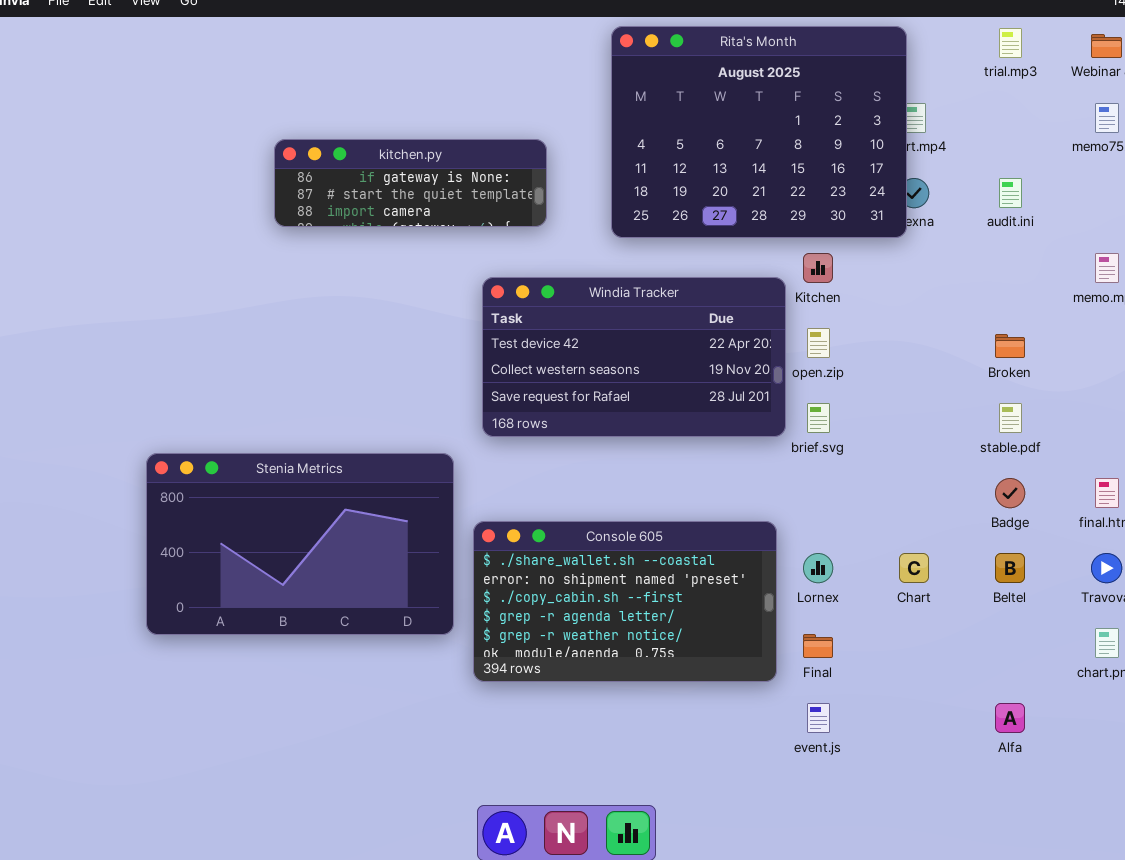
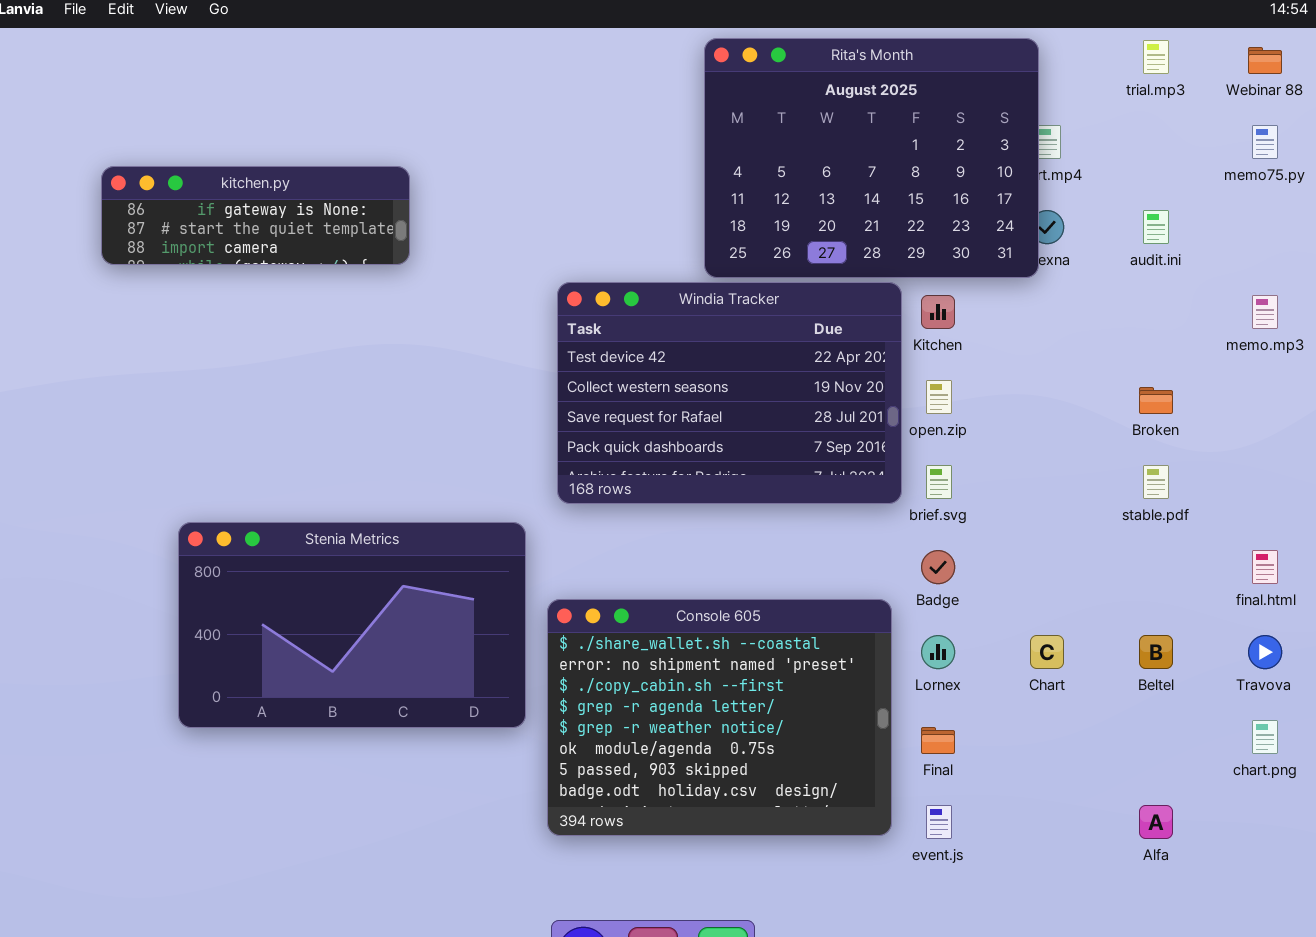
kitchen.py: [274,139,547,227] -> [101,166,410,265], moved
Windia Tracker: [482,277,786,437] -> [557,282,902,504], resized
Badge: [995,478,1025,508] -> [921,550,955,584], moved
Console 605: [473,521,777,682] -> [547,599,892,836], resized

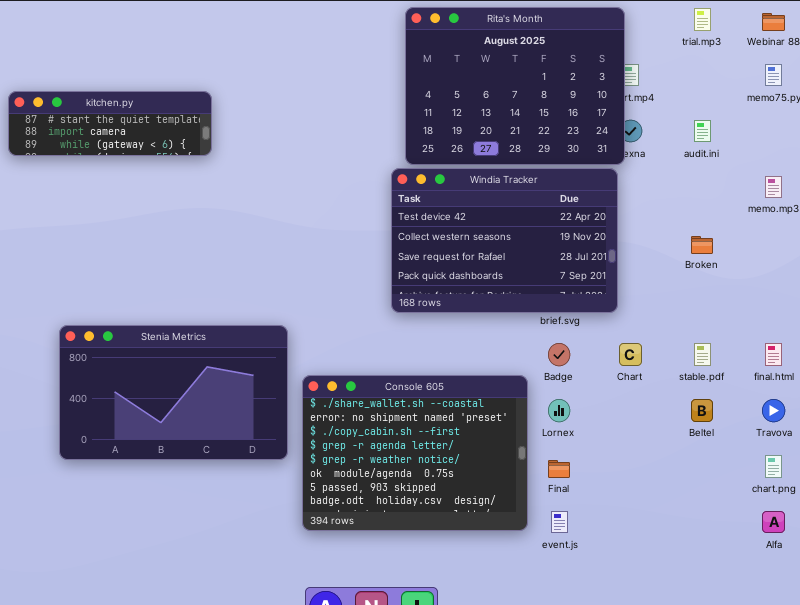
kitchen.py: [101,166,410,265] -> [8,91,212,156], scrolled down 1 row
Windia Tracker: [557,282,902,504] -> [391,168,618,313], moved
stable.pdf: [1143,465,1169,499] -> [694,343,711,366], moved
Chart: [1030,635,1064,669] -> [619,343,642,366], moved
Alfa: [1139,805,1173,839] -> [762,511,785,533], moved

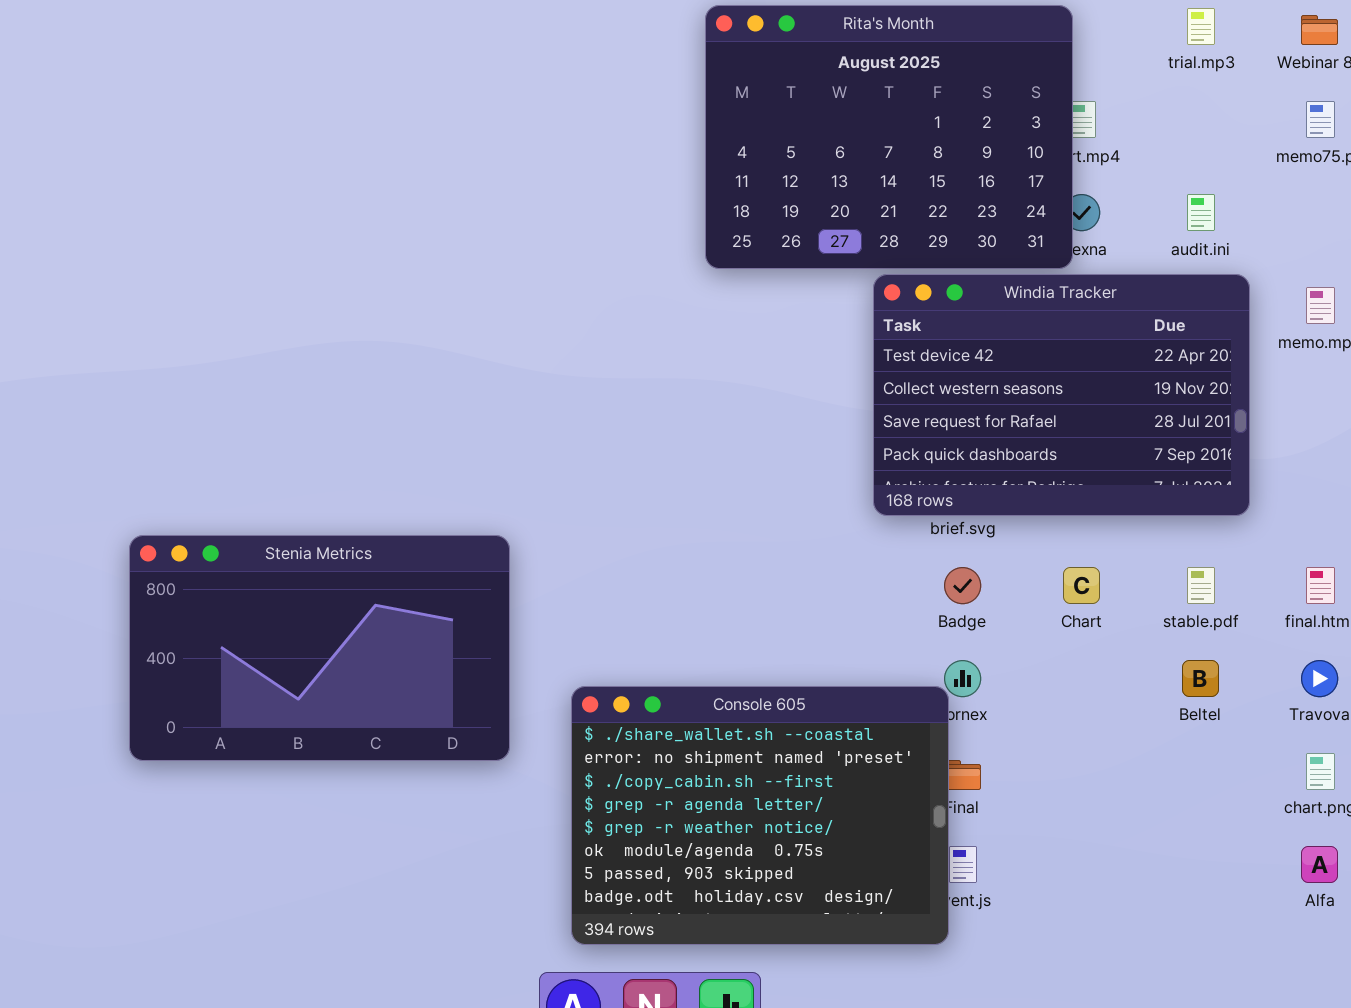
kitchen.py: [8,91,212,156] -> none, closed
Windia Tracker: [391,168,618,313] -> [873,274,1250,516], moved
Console 605: [302,375,528,531] -> [571,686,949,945], moved

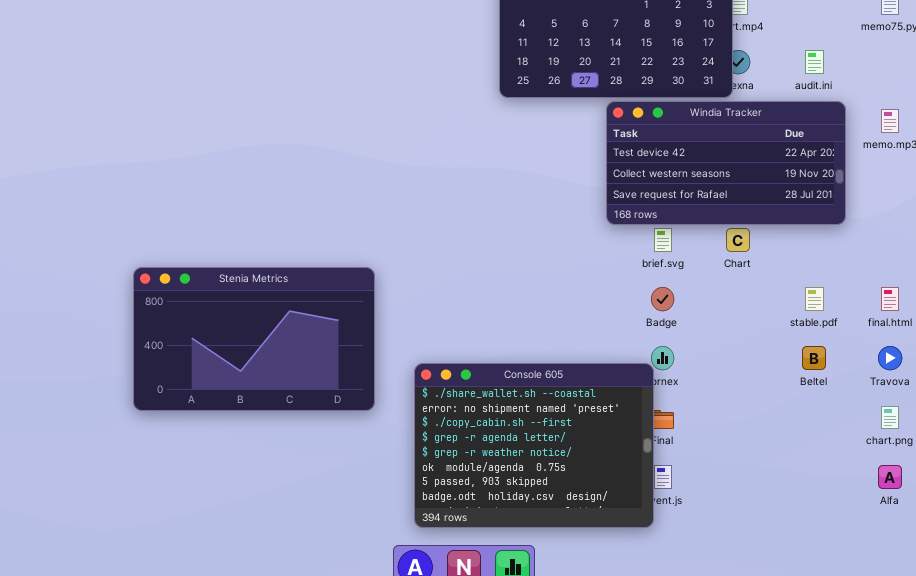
Windia Tracker: [873,274,1250,516] -> [606,101,846,225], resized
Chart: [1063,567,1100,604] -> [726,228,750,252], moved

